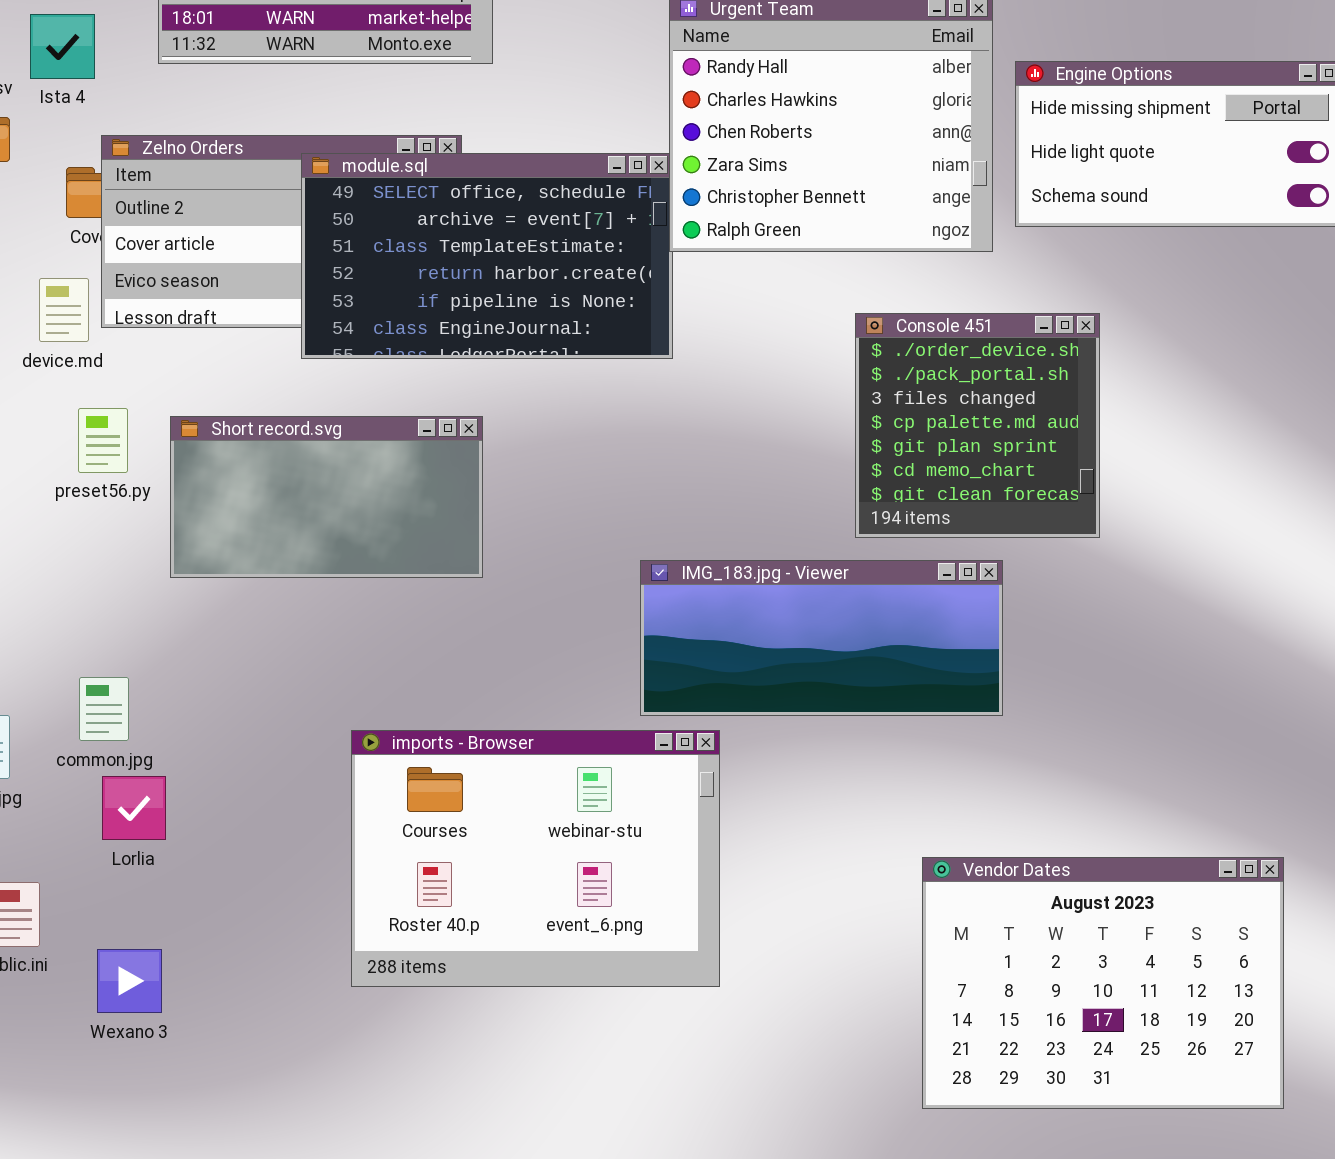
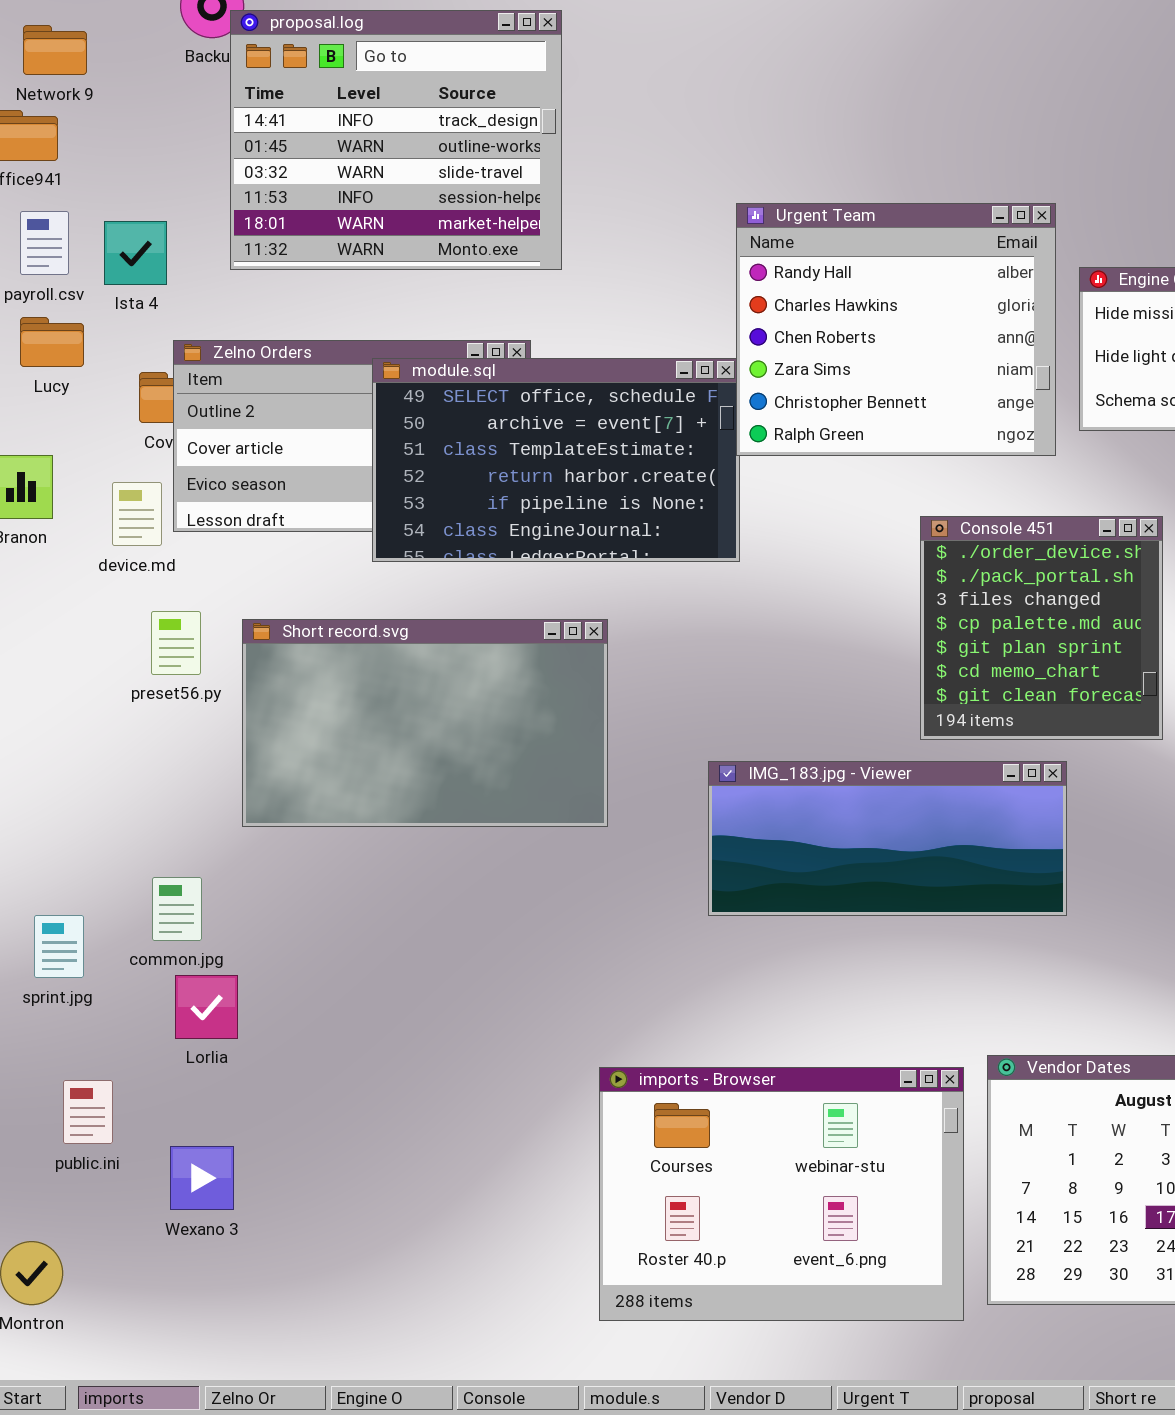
Short record.svg: [170,416,483,578] -> [242,619,608,827], resized
imports - Browser: [351,730,720,987] -> [599,1067,964,1321], moved

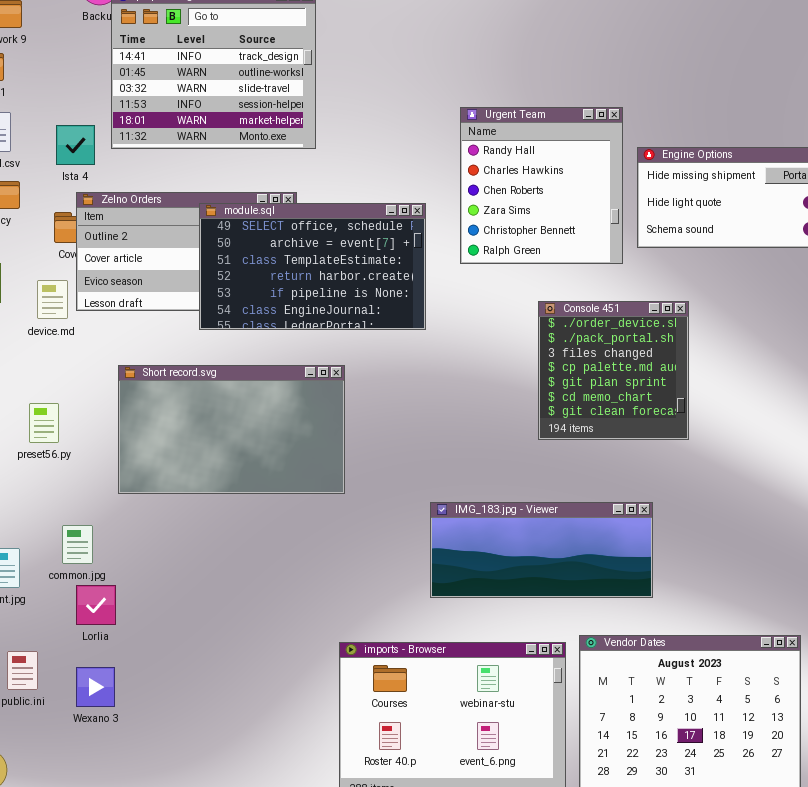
Urgent Team: [736,203,1056,456] -> [460,107,623,264], resized
Ista 4: [104,221,167,285] -> [56,125,95,165], moved
preset56.py: [151,611,201,675] -> [29,403,59,443], moved
IMG_183.jpg - Viewer: [708,761,1067,916] -> [430,502,653,598], moved
Wexano 3: [170,1146,234,1210] -> [76,667,115,707], moved

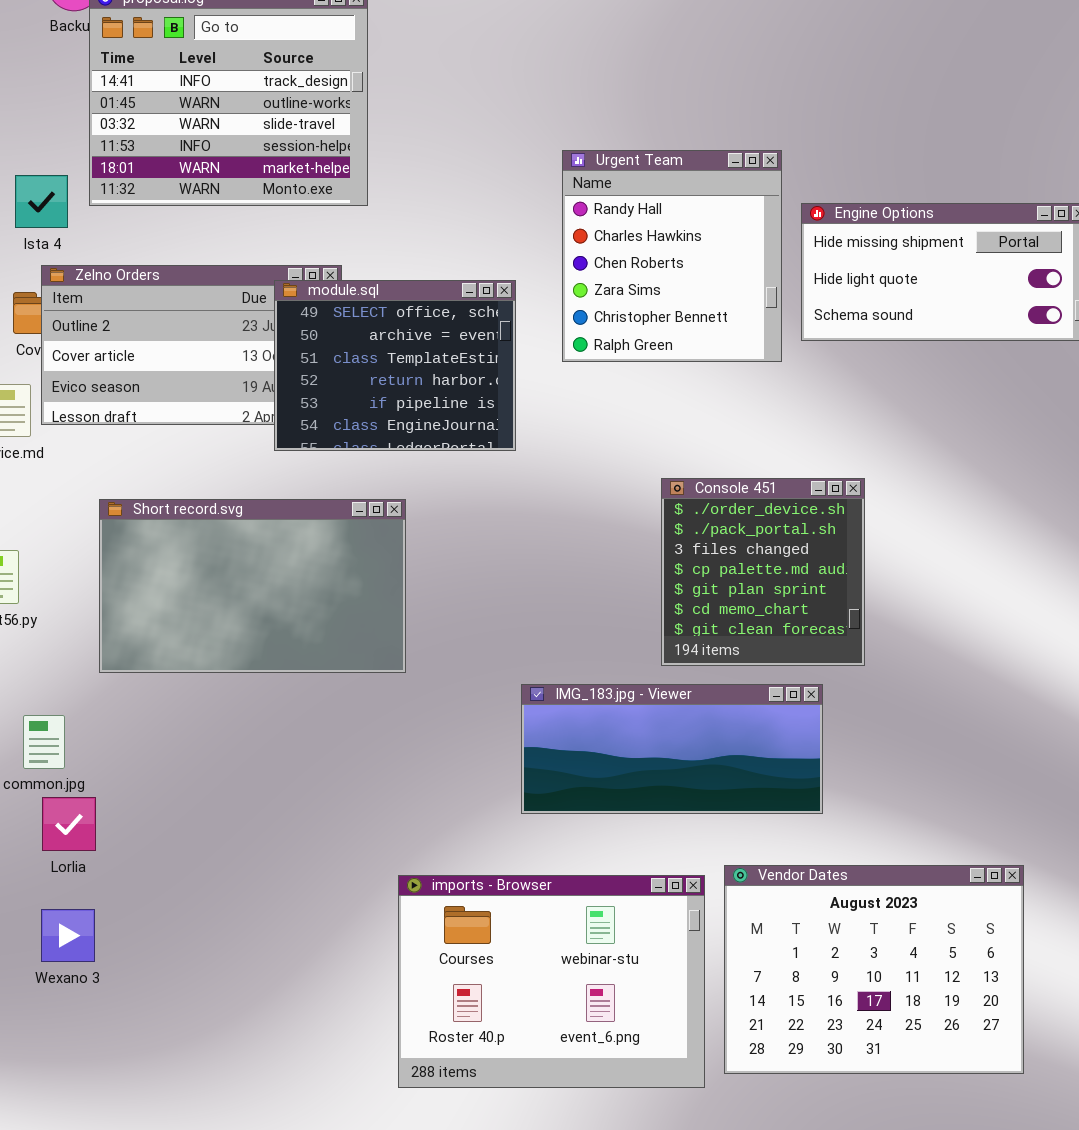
module.sql: [199,203,426,330] -> [274,280,516,451], resized
Console 451: [538,301,689,440] -> [661,478,865,666], moved

